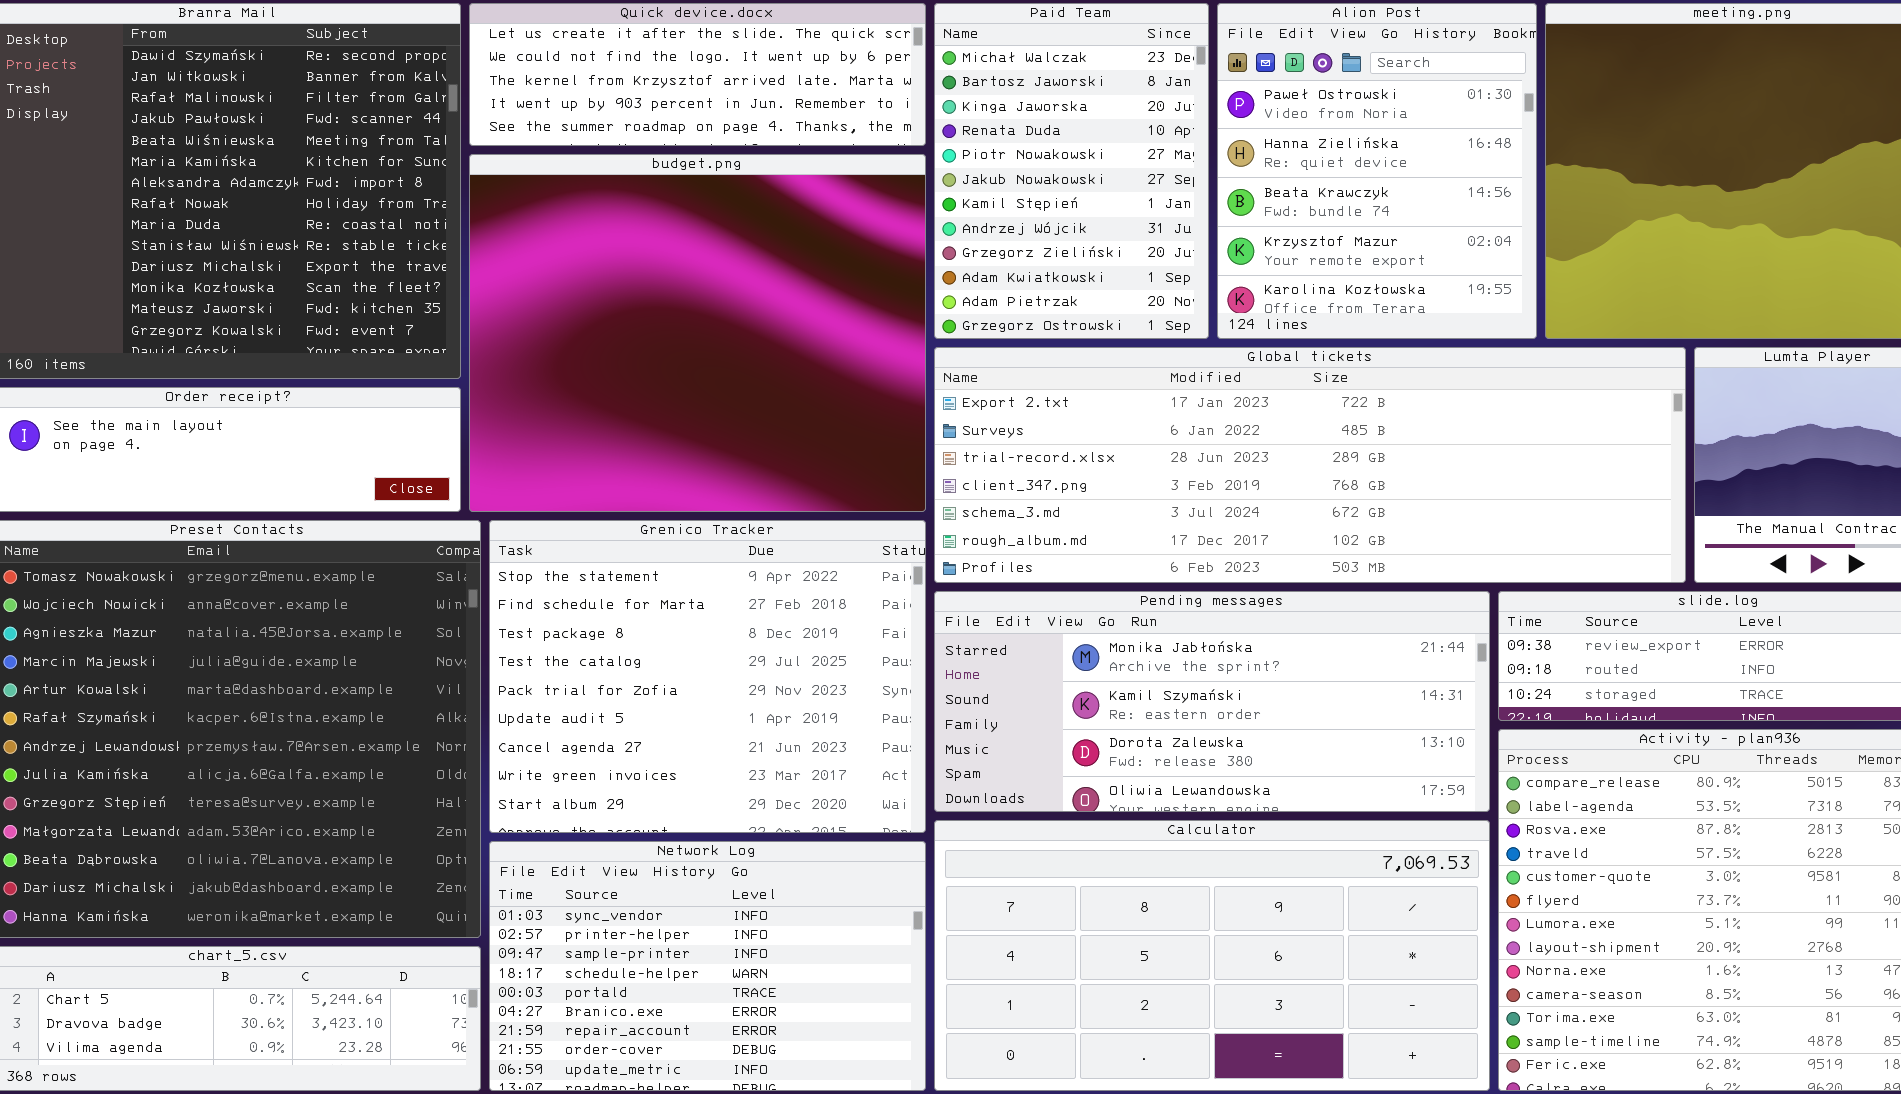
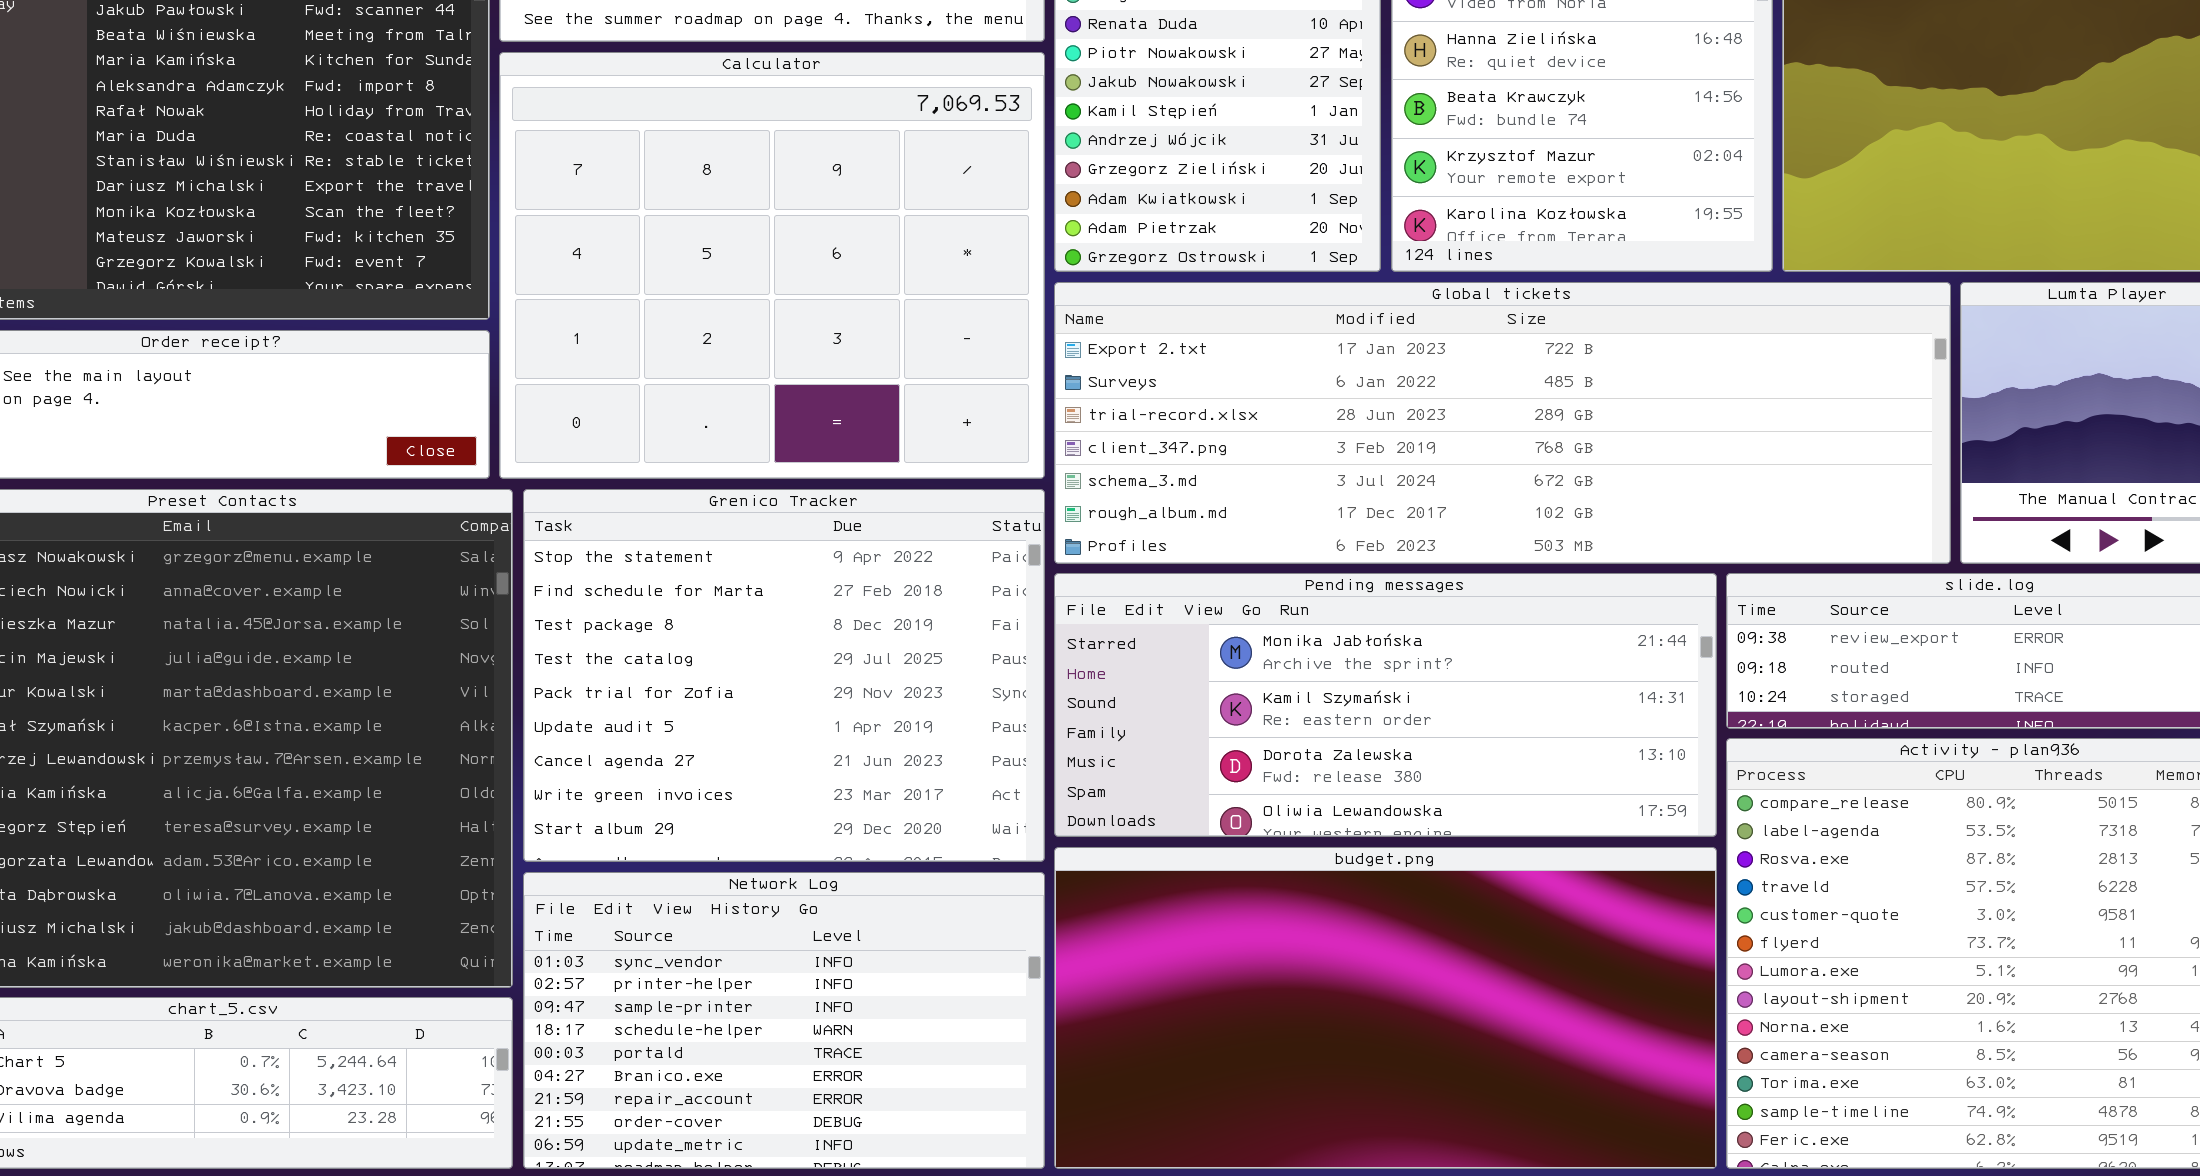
budget.png: [469,154,926,512] -> [1054,847,1717,1169], moved, resized
Calculator: [934,820,1490,1091] -> [499,52,1045,479], moved, resized

